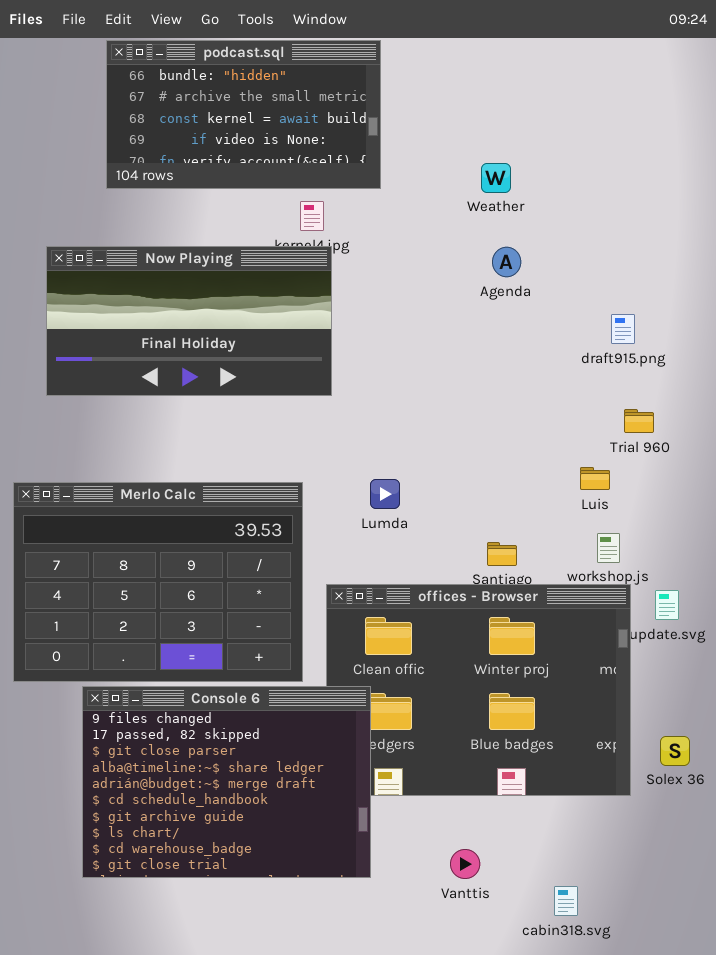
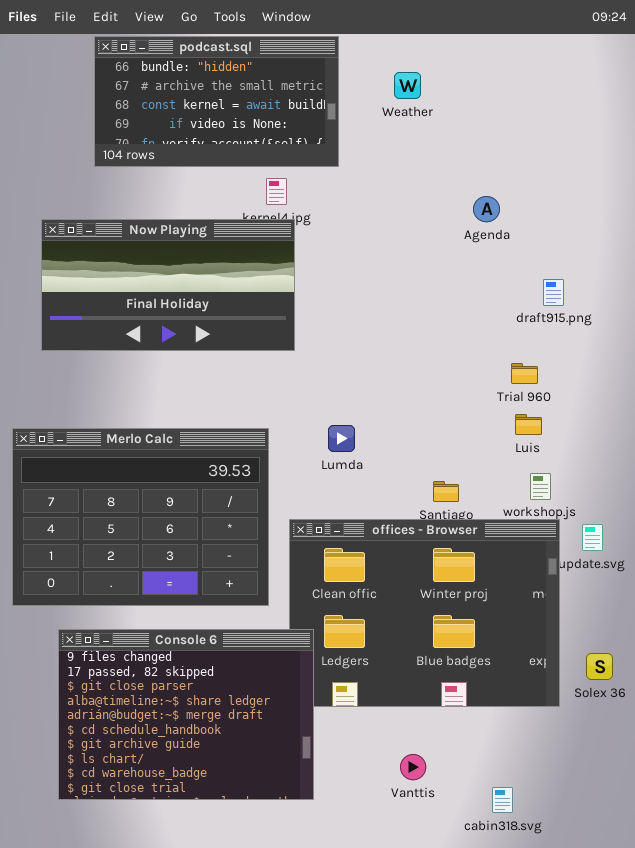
Weather: [481,163,511,193] -> [394,72,421,99], moved
Agenda: [492,247,521,277] -> [473,196,500,222], moved
Trial 960: [624,409,654,433] -> [511,363,538,384], moved
Console 6: [82,686,371,878] -> [58,629,314,800], moved

